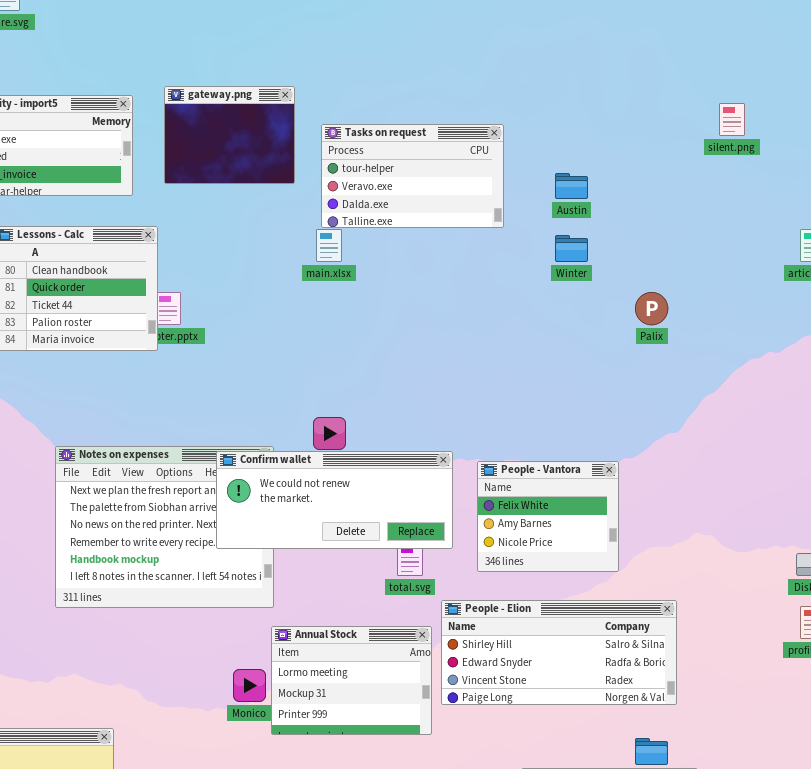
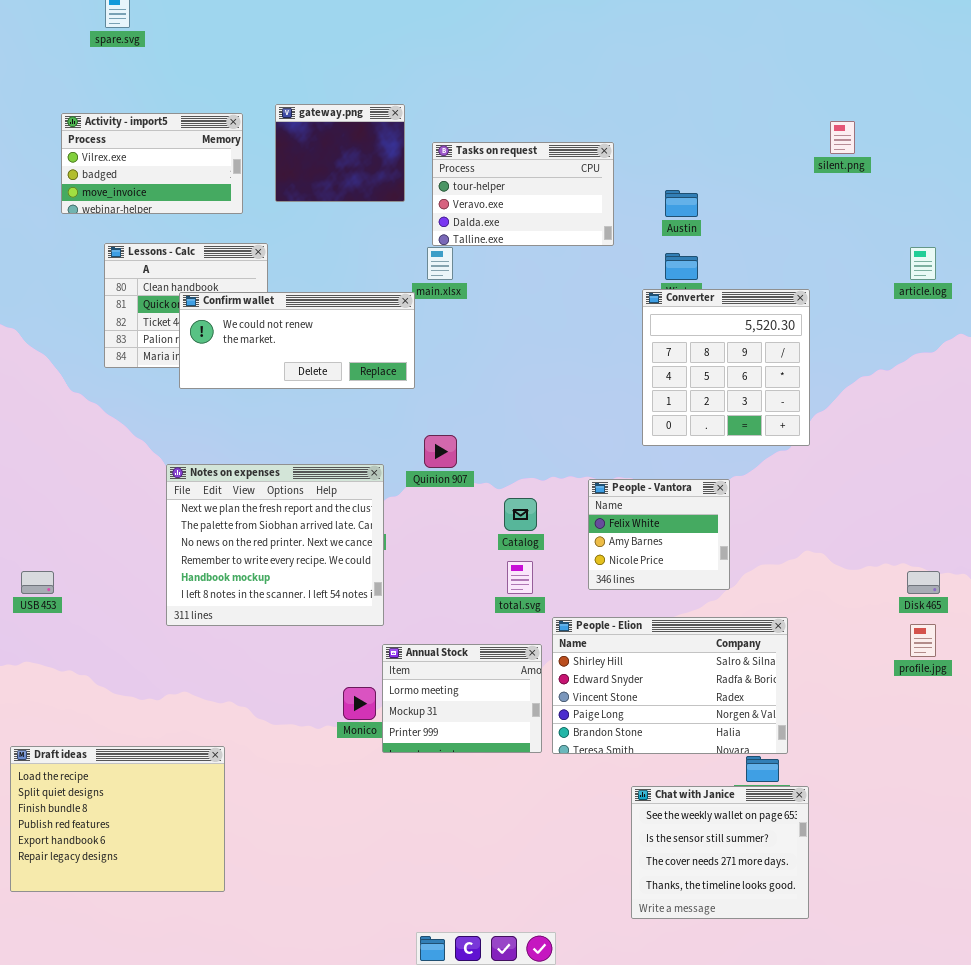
Converter: none -> [642,289,810,446], opened
Confirm wallet: [216,451,453,549] -> [179,292,415,389], moved
People - Elion: [441,600,677,705] -> [552,617,788,754], resized

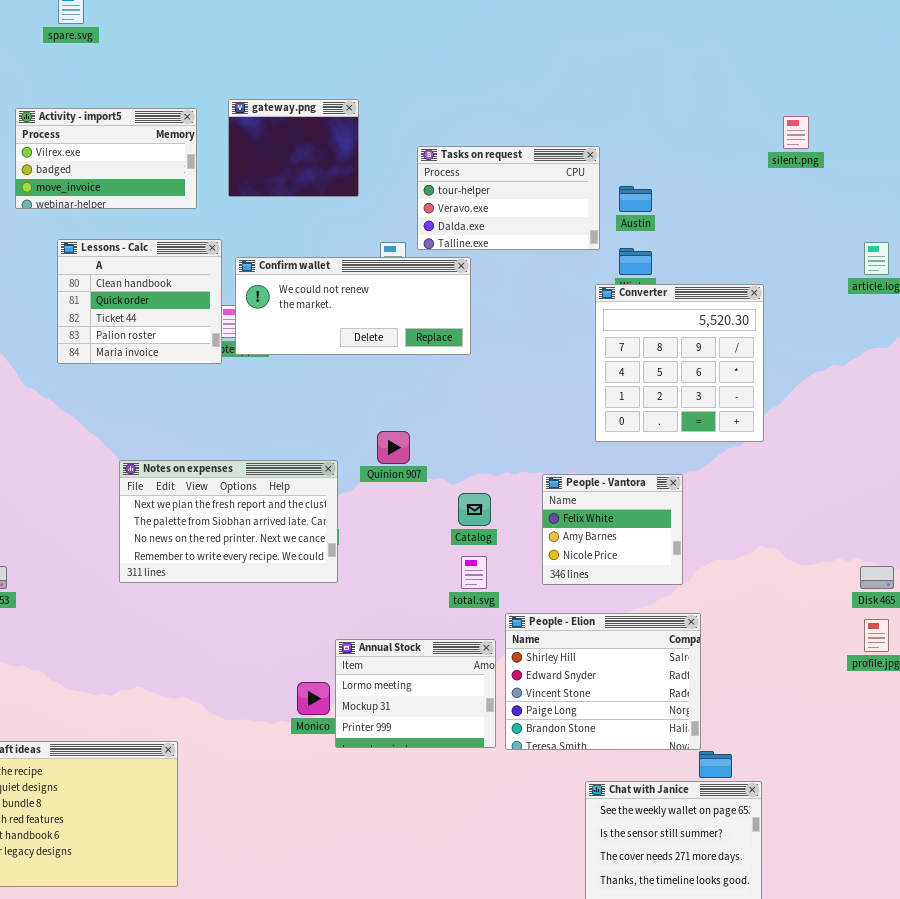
Tasks on request: [432,142,614,246] -> [417,146,600,250], moved
Confirm wallet: [179,292,415,389] -> [235,257,471,355], moved
Notes on expenses: [166,464,384,626] -> [119,460,338,583], resized
People - Elion: [552,617,788,754] -> [505,613,701,750], resized

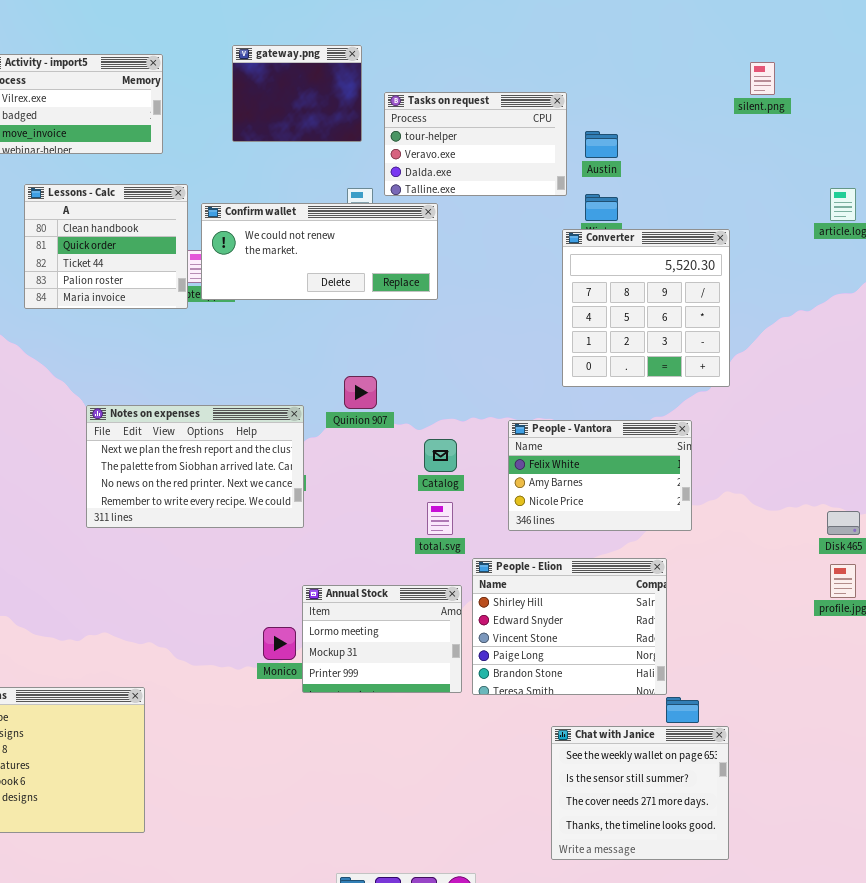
gateway.png: [228,99,359,197] -> [232,45,362,142], moved
People - Vantora: [542,474,683,585] -> [508,420,692,531], resized

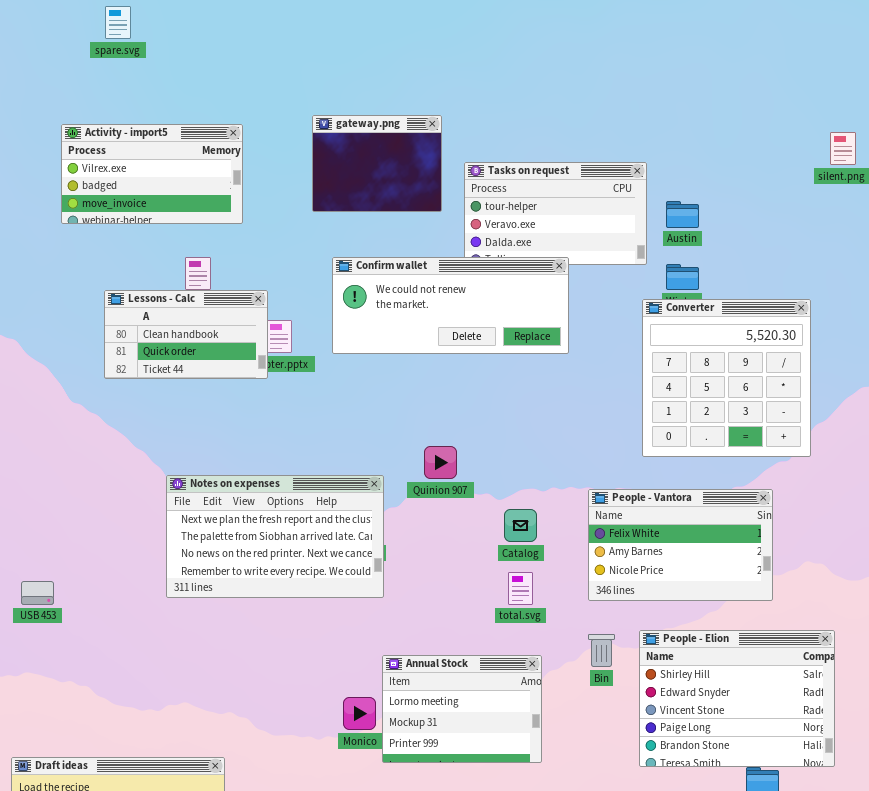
Lessons - Calc: [24,184,188,309] -> [104,290,268,379], resized
Confirm wallet: [201,203,438,300] -> [332,257,569,354], moved
People - Elion: [472,558,667,695] -> [639,630,835,767], moved

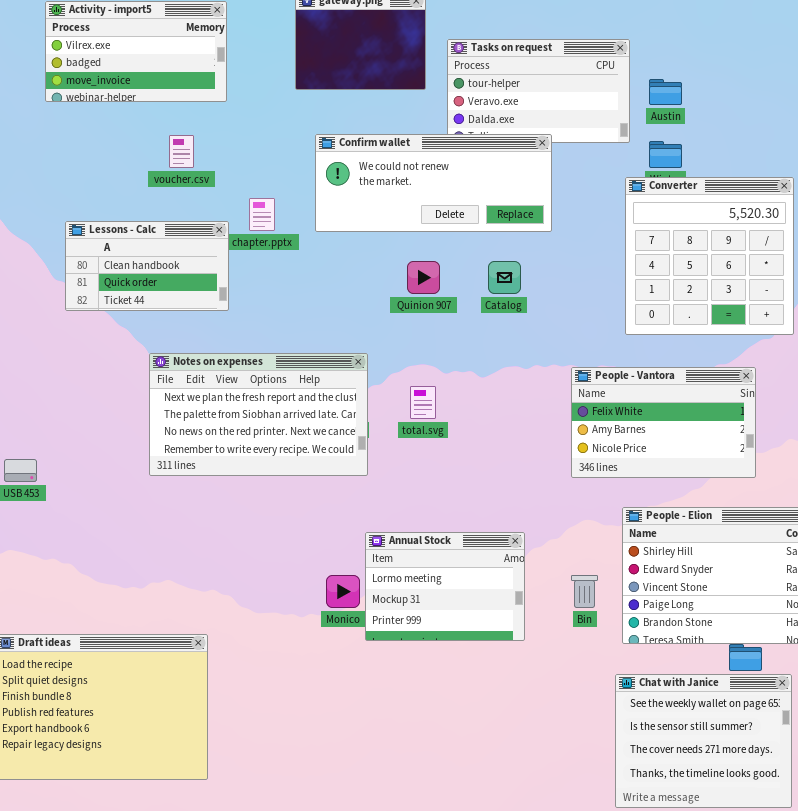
Lessons - Calc: [104,290,268,379] -> [65,221,229,311], moved
Quinion 907: [424,446,457,479] -> [407,261,440,294], moved
Catalog: [504,509,537,542] -> [488,261,521,294], moved
total.svg: [508,572,533,605] -> [410,386,436,419], moved
Bin: [588,634,615,667] -> [571,575,598,608], moved

